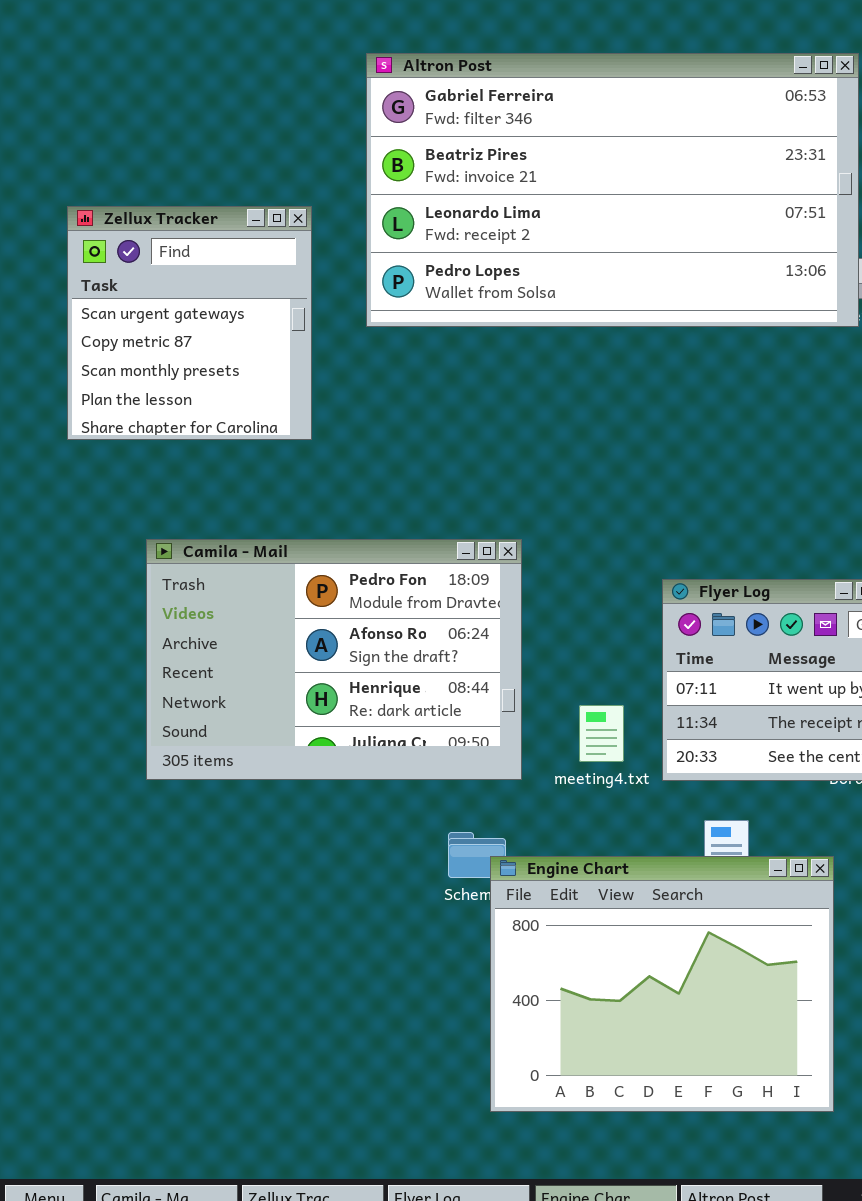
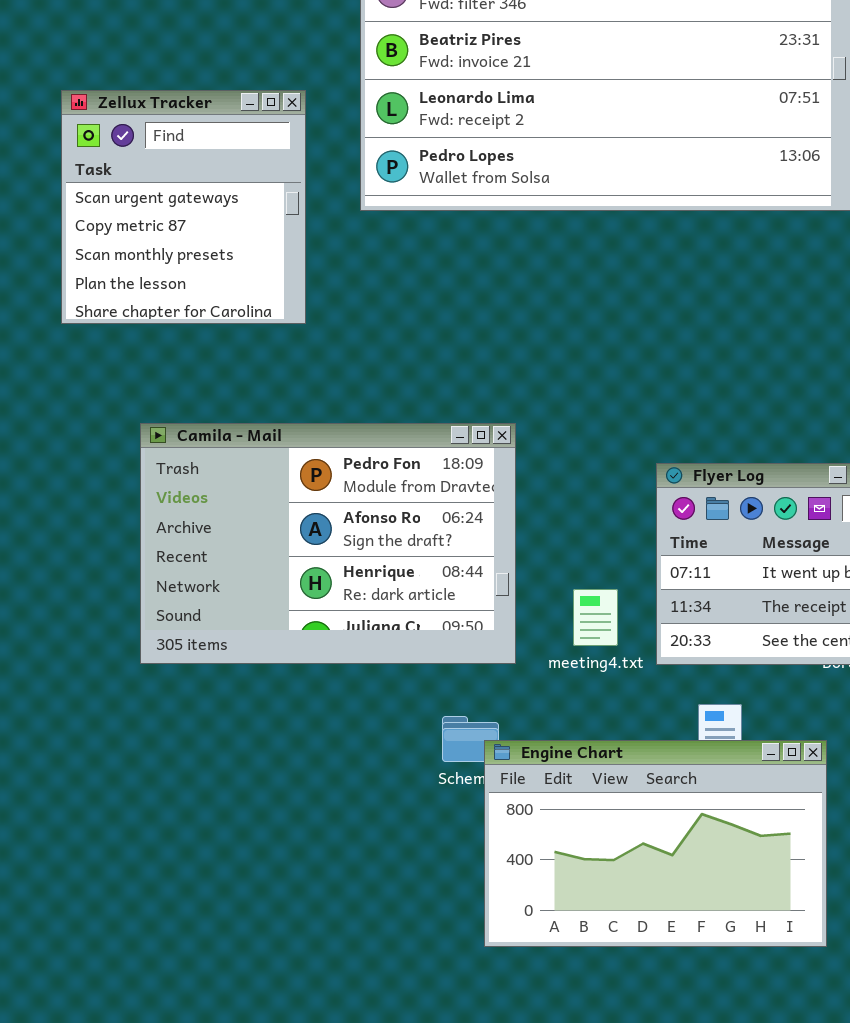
Engine Chart: [490,856,834,1112] -> [484,740,827,947], resized

